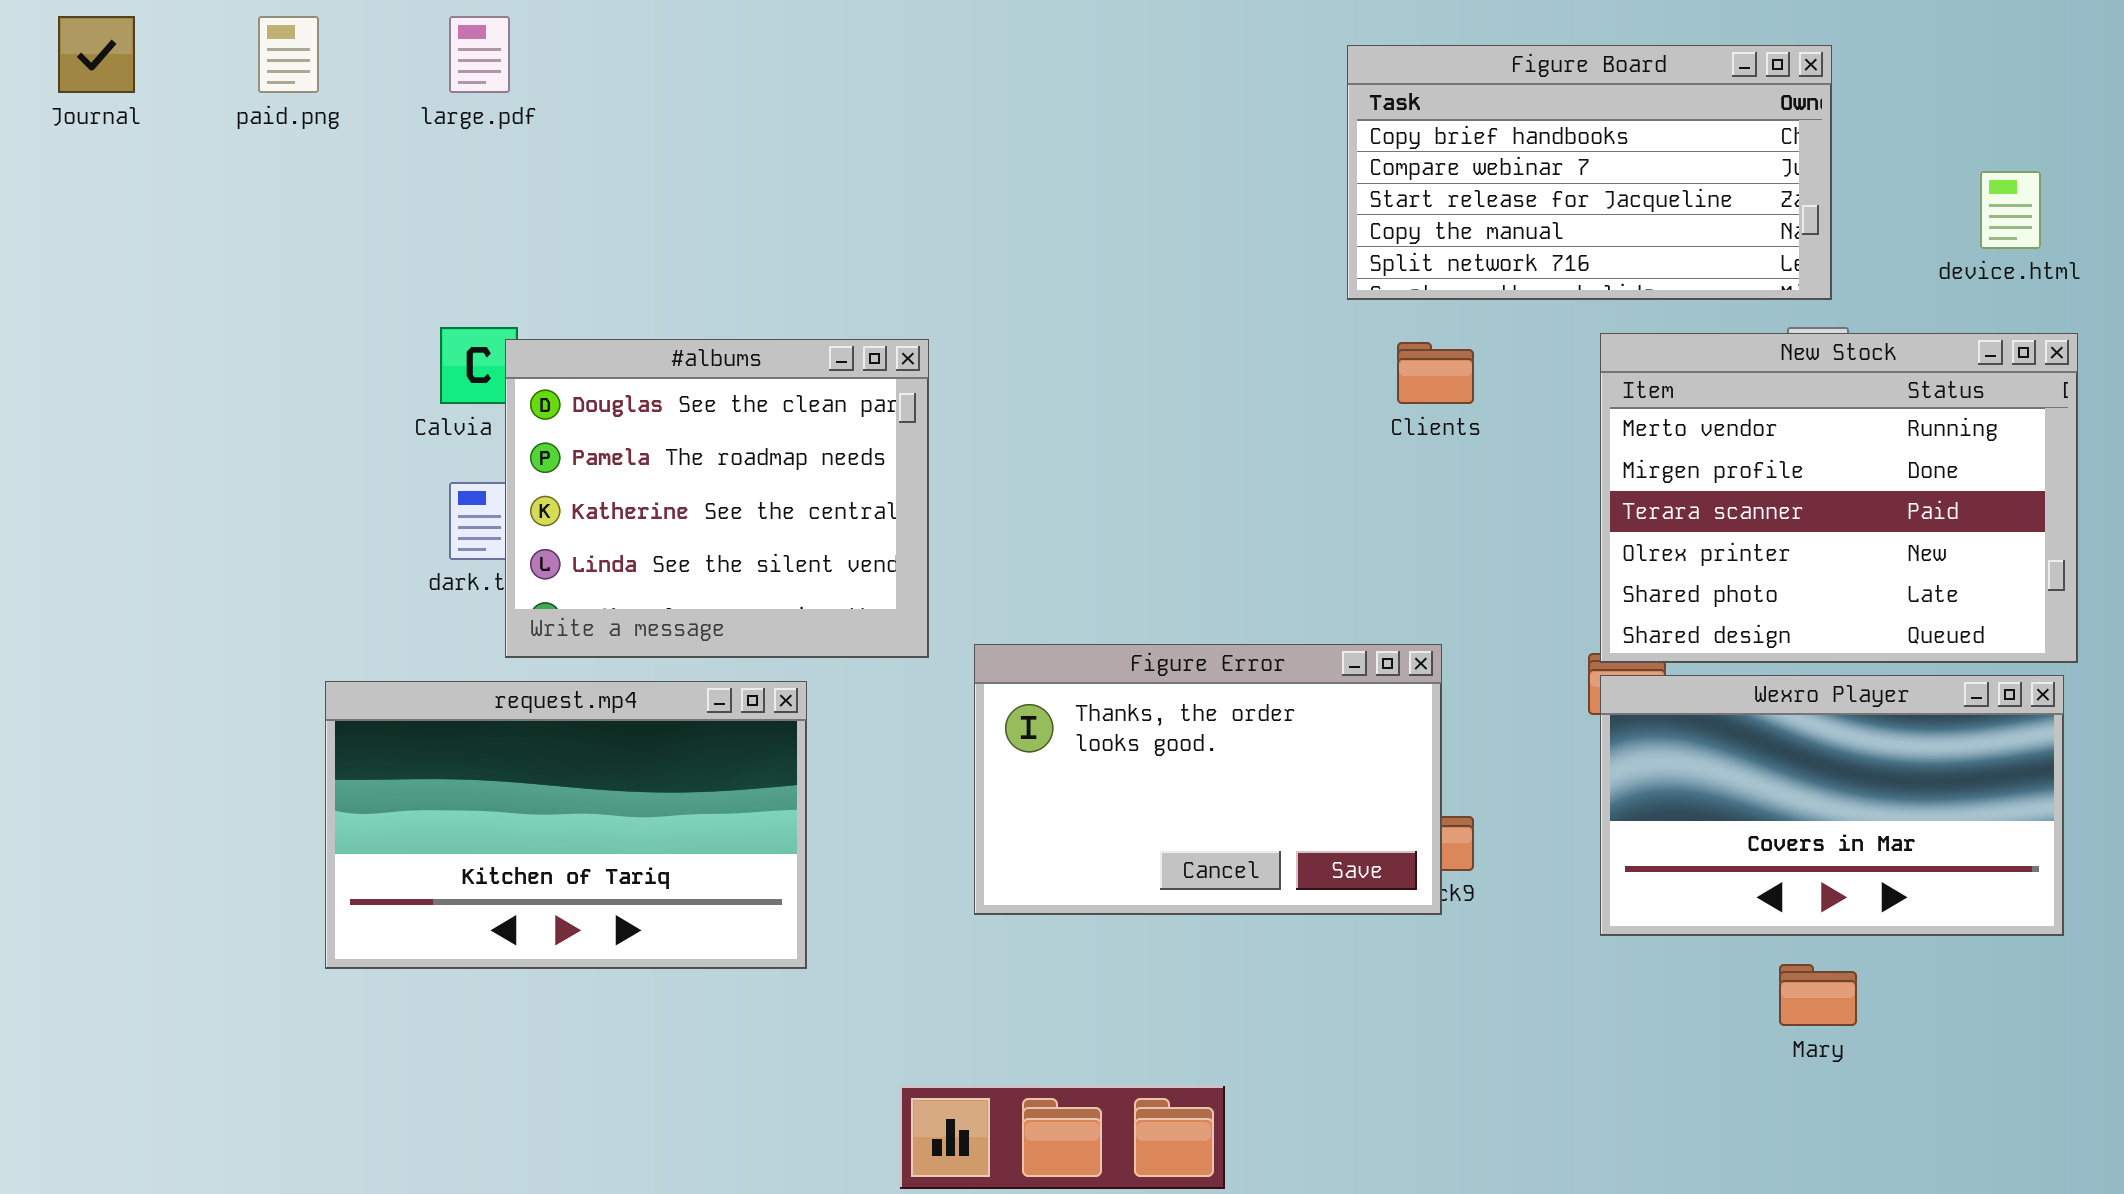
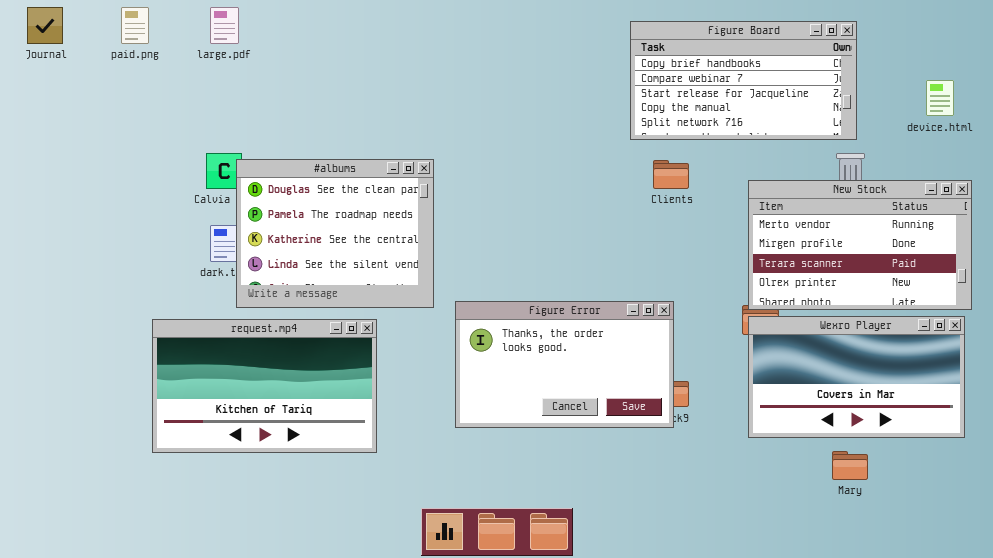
New Stock: [1600,333,2078,663] -> [748,180,972,310], resized

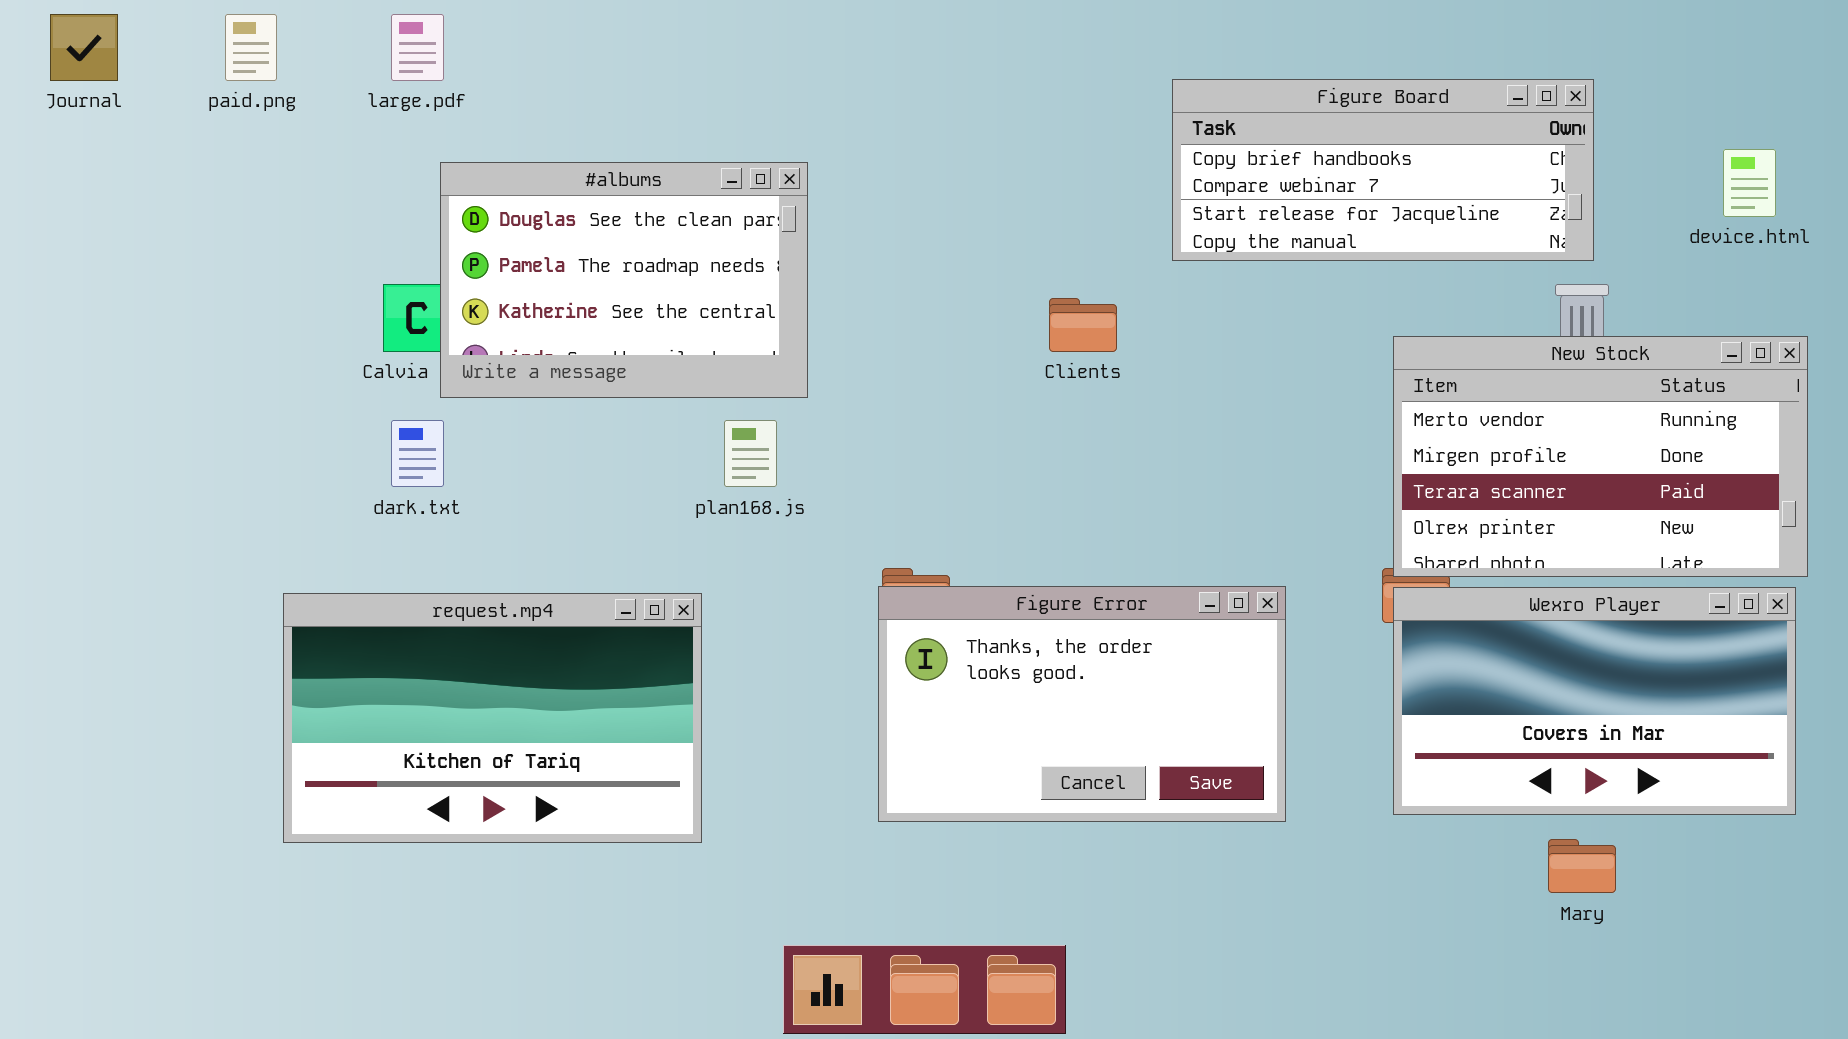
Figure Board: [630,21,857,140] -> [1172,79,1594,261], resized
#albums: [236,159,434,308] -> [440,162,808,398], moved, resized
Clients: [653,160,689,189] -> [1049,298,1117,352], moved
Figure Error: [455,301,674,428] -> [878,586,1286,822], moved

